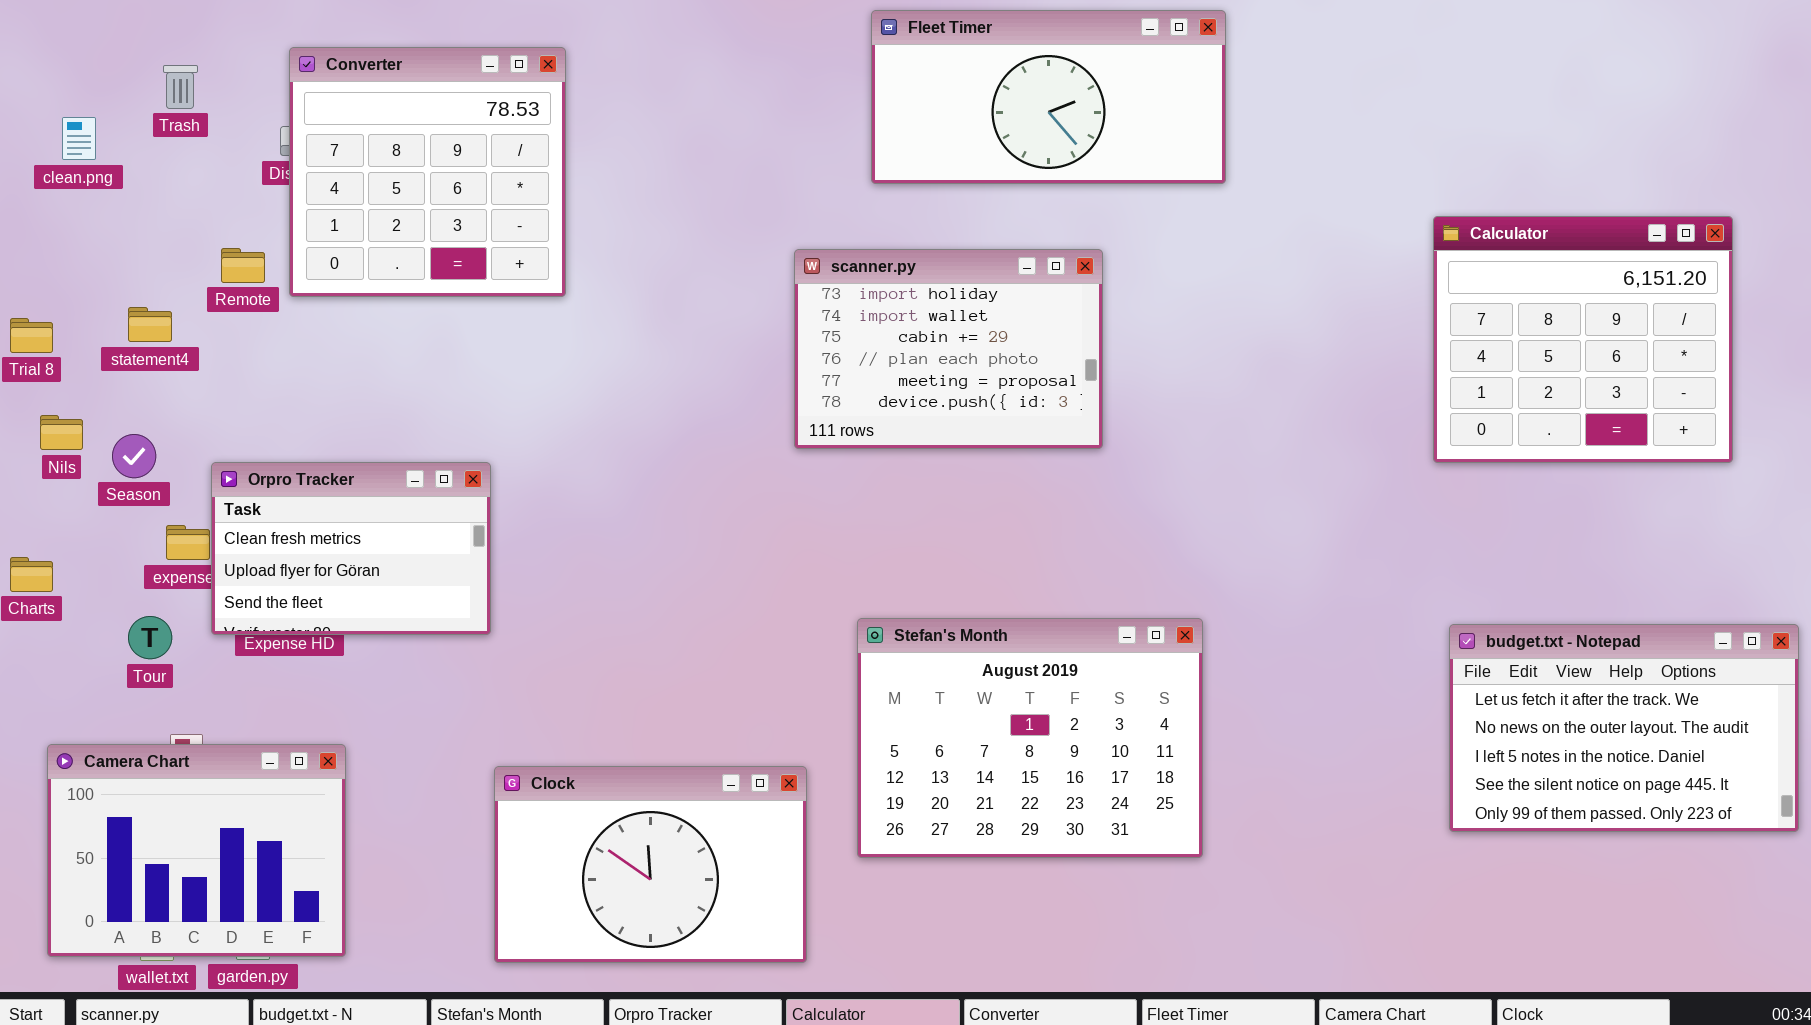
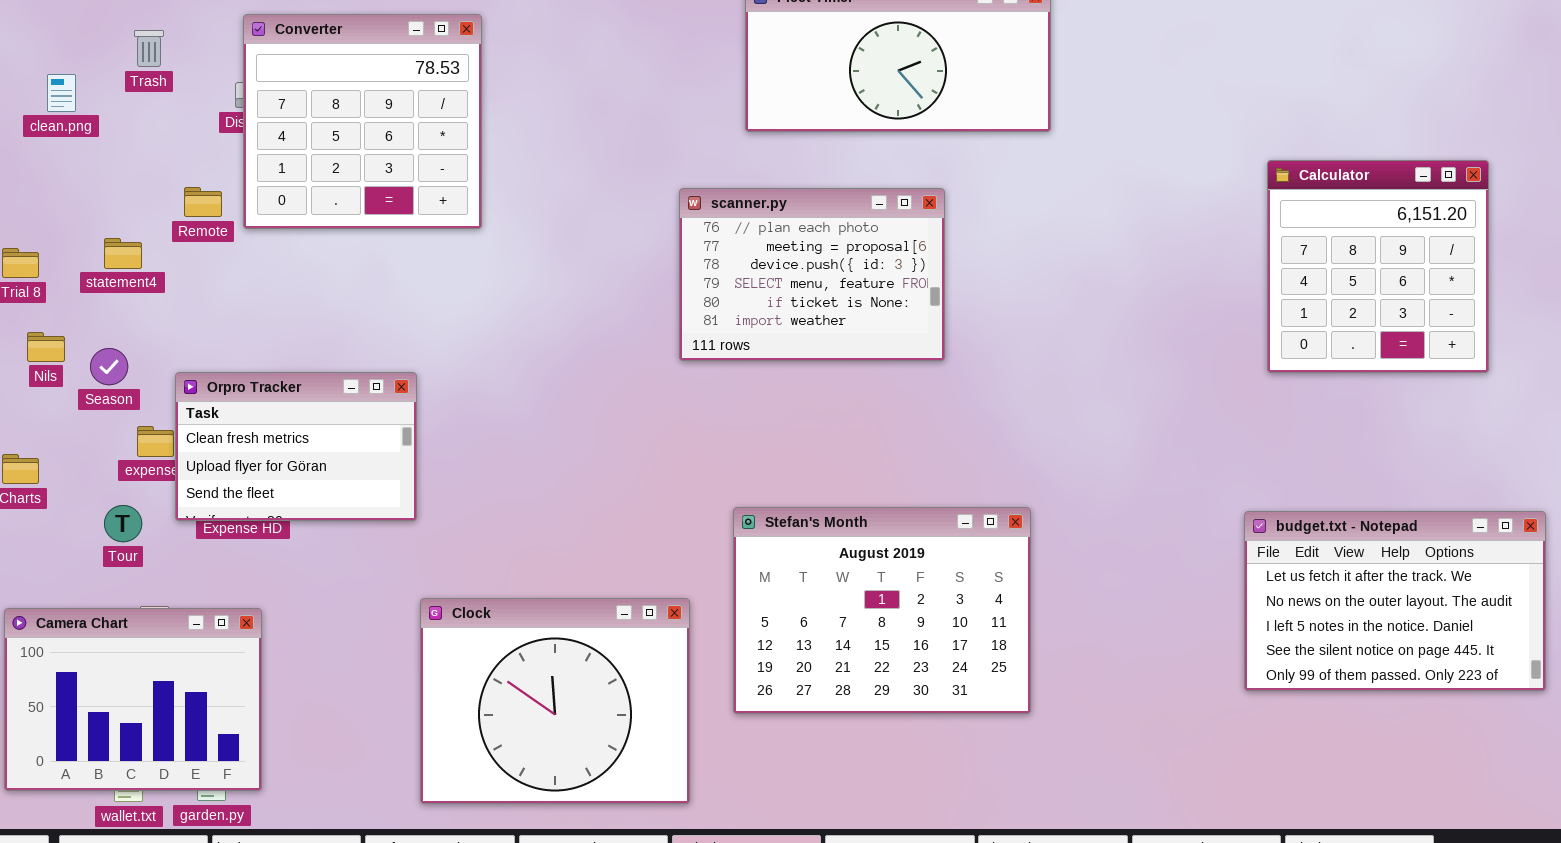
Calculator: [1433,216,1733,463] -> [1267,160,1489,373], resized
scanner.py: [794,249,1103,449] -> [679,188,945,361], scrolled down 3 rows
Camera Chart: [47,744,346,957] -> [4,608,262,791], moved
Clock: [494,766,807,963] -> [420,598,690,804], resized

